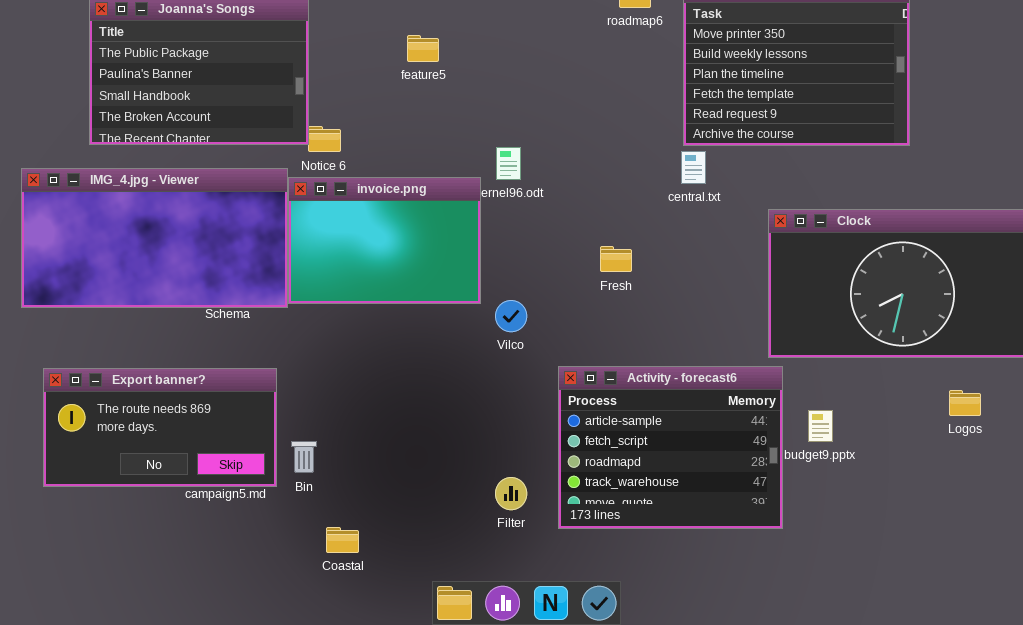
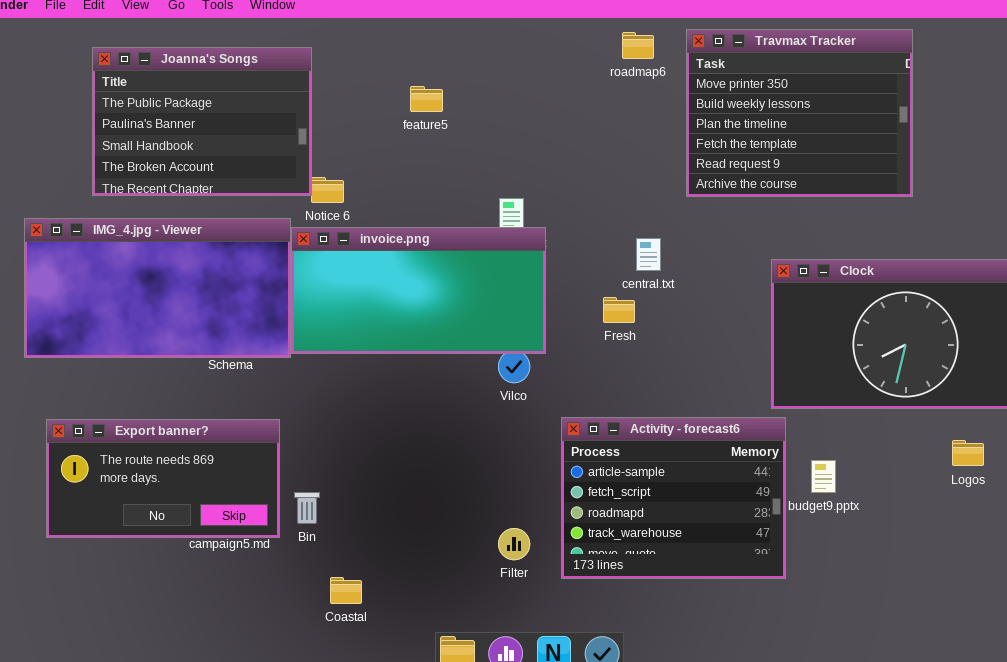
central.txt: [681,151,706,184] -> [636,238,661,271], moved
invoice.png: [288,177,481,304] -> [291,227,546,354], resized

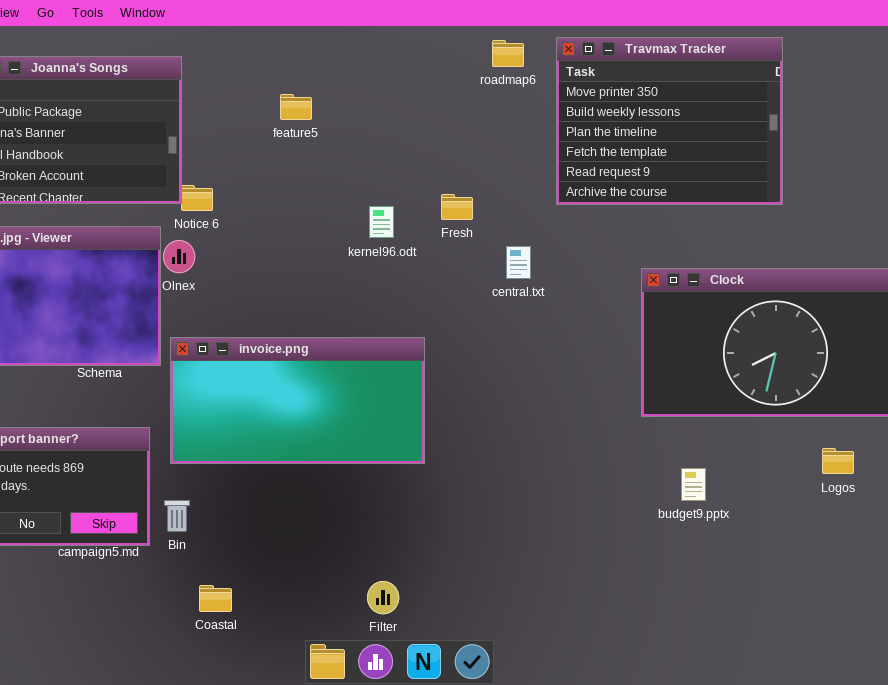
invoice.png: [291,227,546,354] -> [170,337,425,464], moved
Fresh: [603,297,635,323] -> [441,194,473,220], moved
Activity - forecast6: [561,417,786,579] -> none, closed
Filter: [498,528,530,560] -> [367,581,399,614], moved

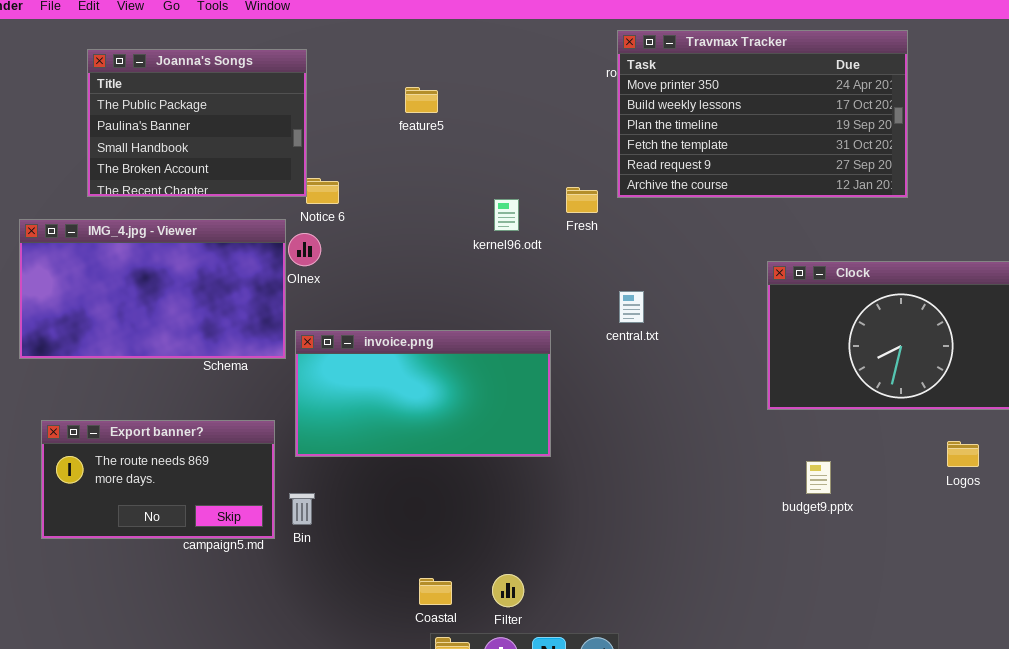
Travmax Tracker: [556,37,783,205] -> [617,30,908,198], resized
central.txt: [506,246,531,279] -> [619,291,644,323], moved
Coastal: [199,585,232,612] -> [419,578,452,605], moved

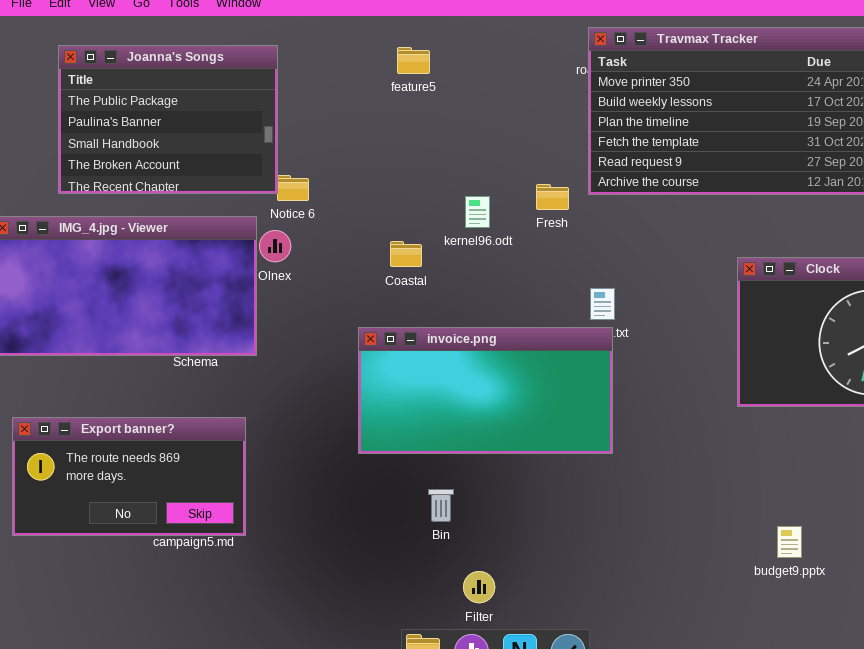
feature5: [405,87,438,113] -> [397,47,430,74], moved
invoice.png: [295,330,551,457] -> [358,327,613,454], moved
budget9.pptx: [806,461,831,494] -> [777,526,802,558], moved
Bin: [289,493,315,525] -> [428,489,454,522], moved
Coastal: [419,578,452,605] -> [390,241,422,267], moved

